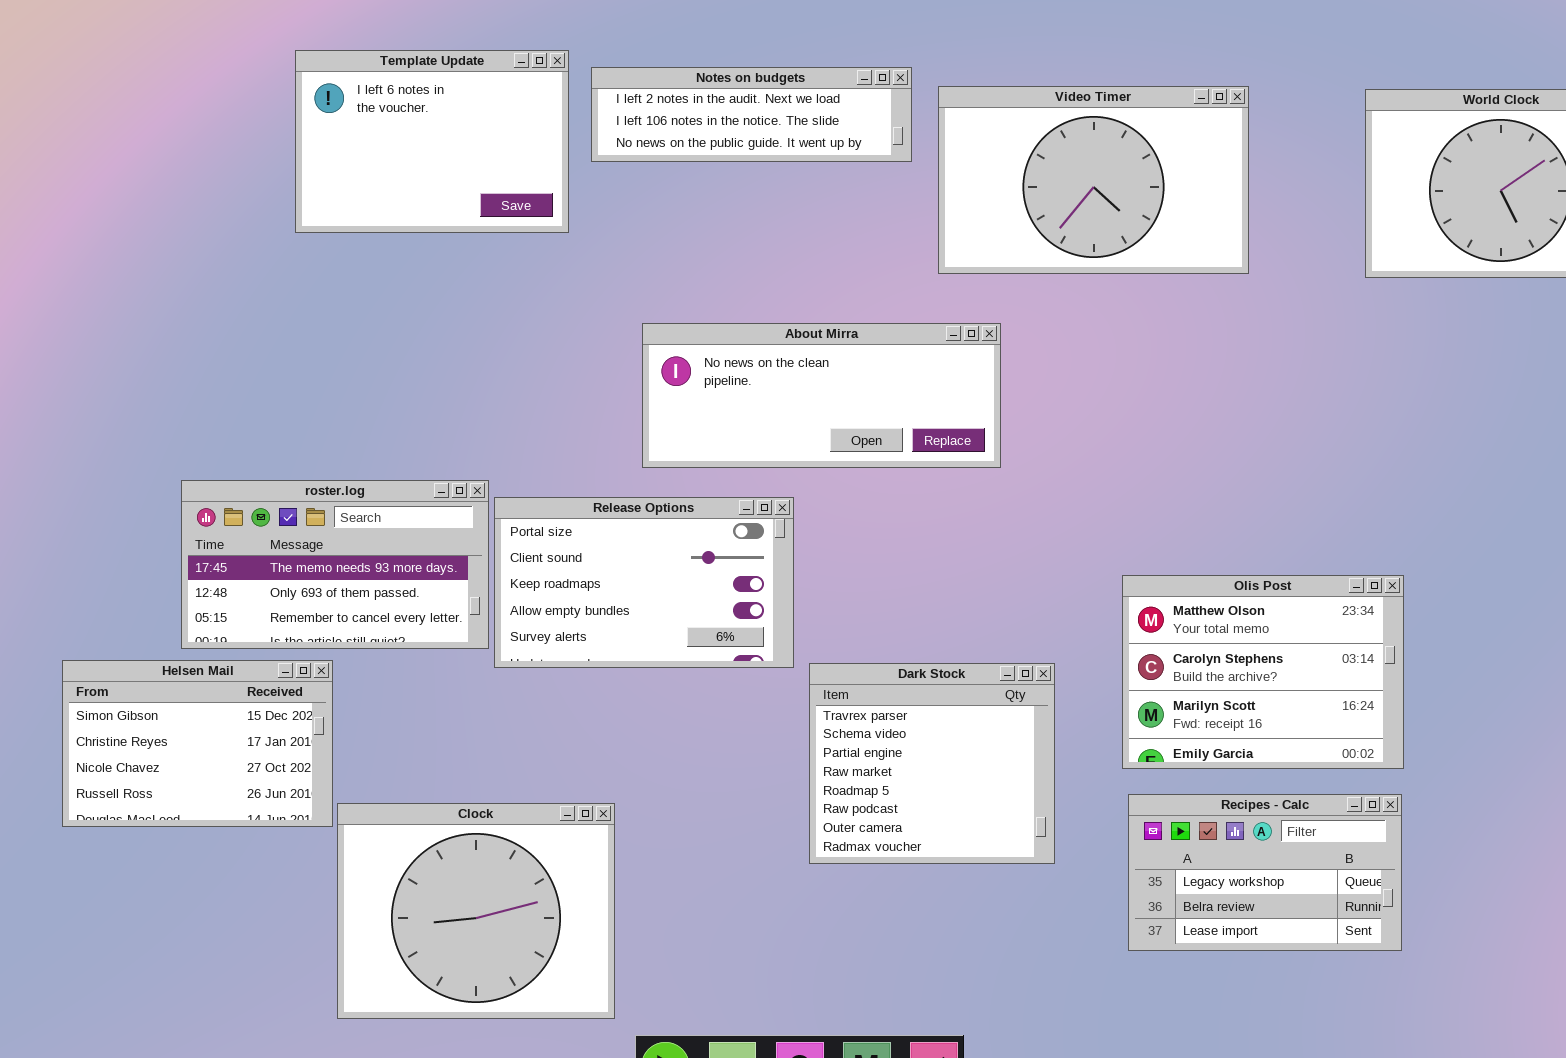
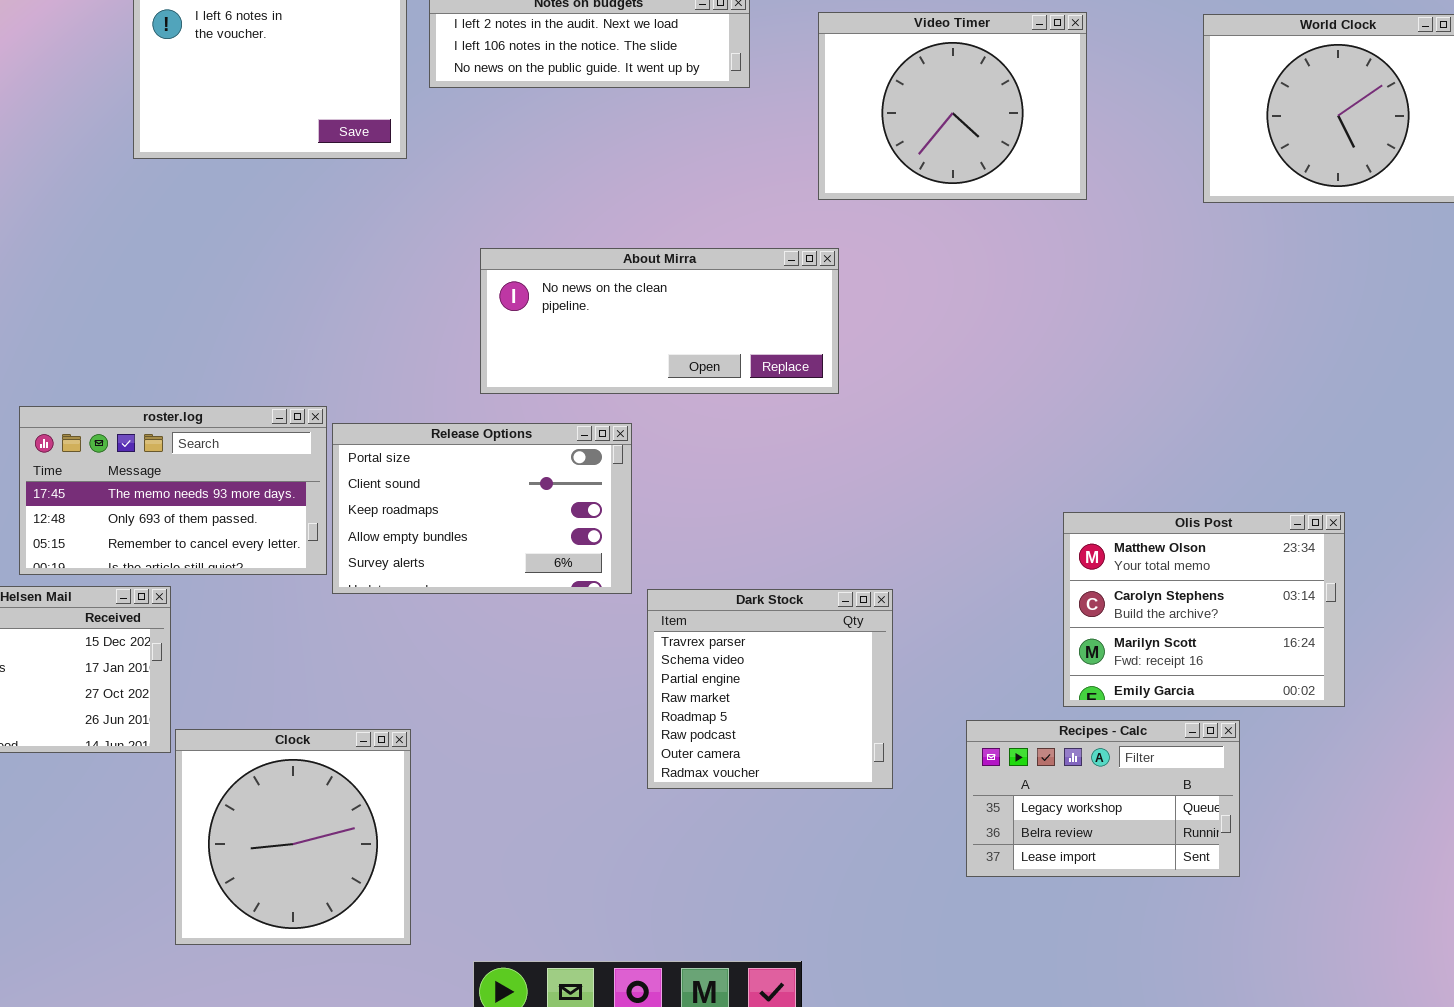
Video Timer: [938,86,1249,274] -> [818,12,1087,200], resized
Olis Post: [1122,575,1404,769] -> [1063,512,1345,707], moved
Clock: [337,803,615,1019] -> [175,729,411,945], resized

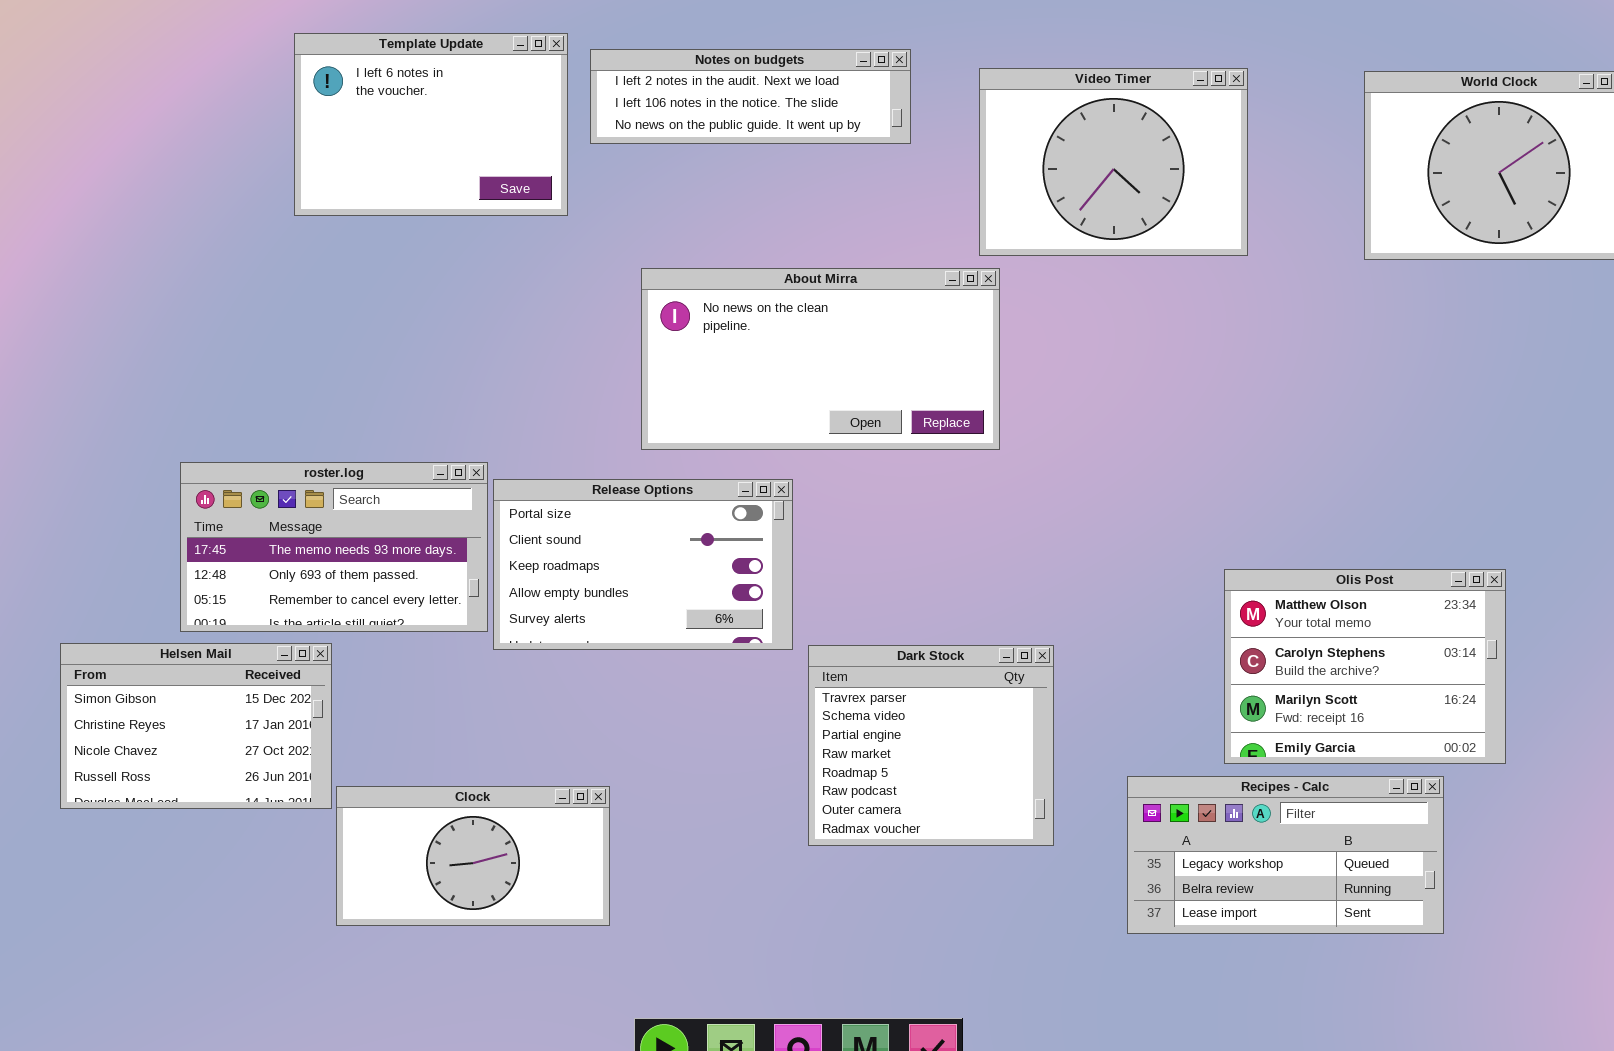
About Mirra: [480,248,839,394] -> [641,268,1000,450], resized
Recipes - Calc: [966,720,1240,877] -> [1127,776,1444,934], resized
Clock: [175,729,411,945] -> [336,786,610,926], resized

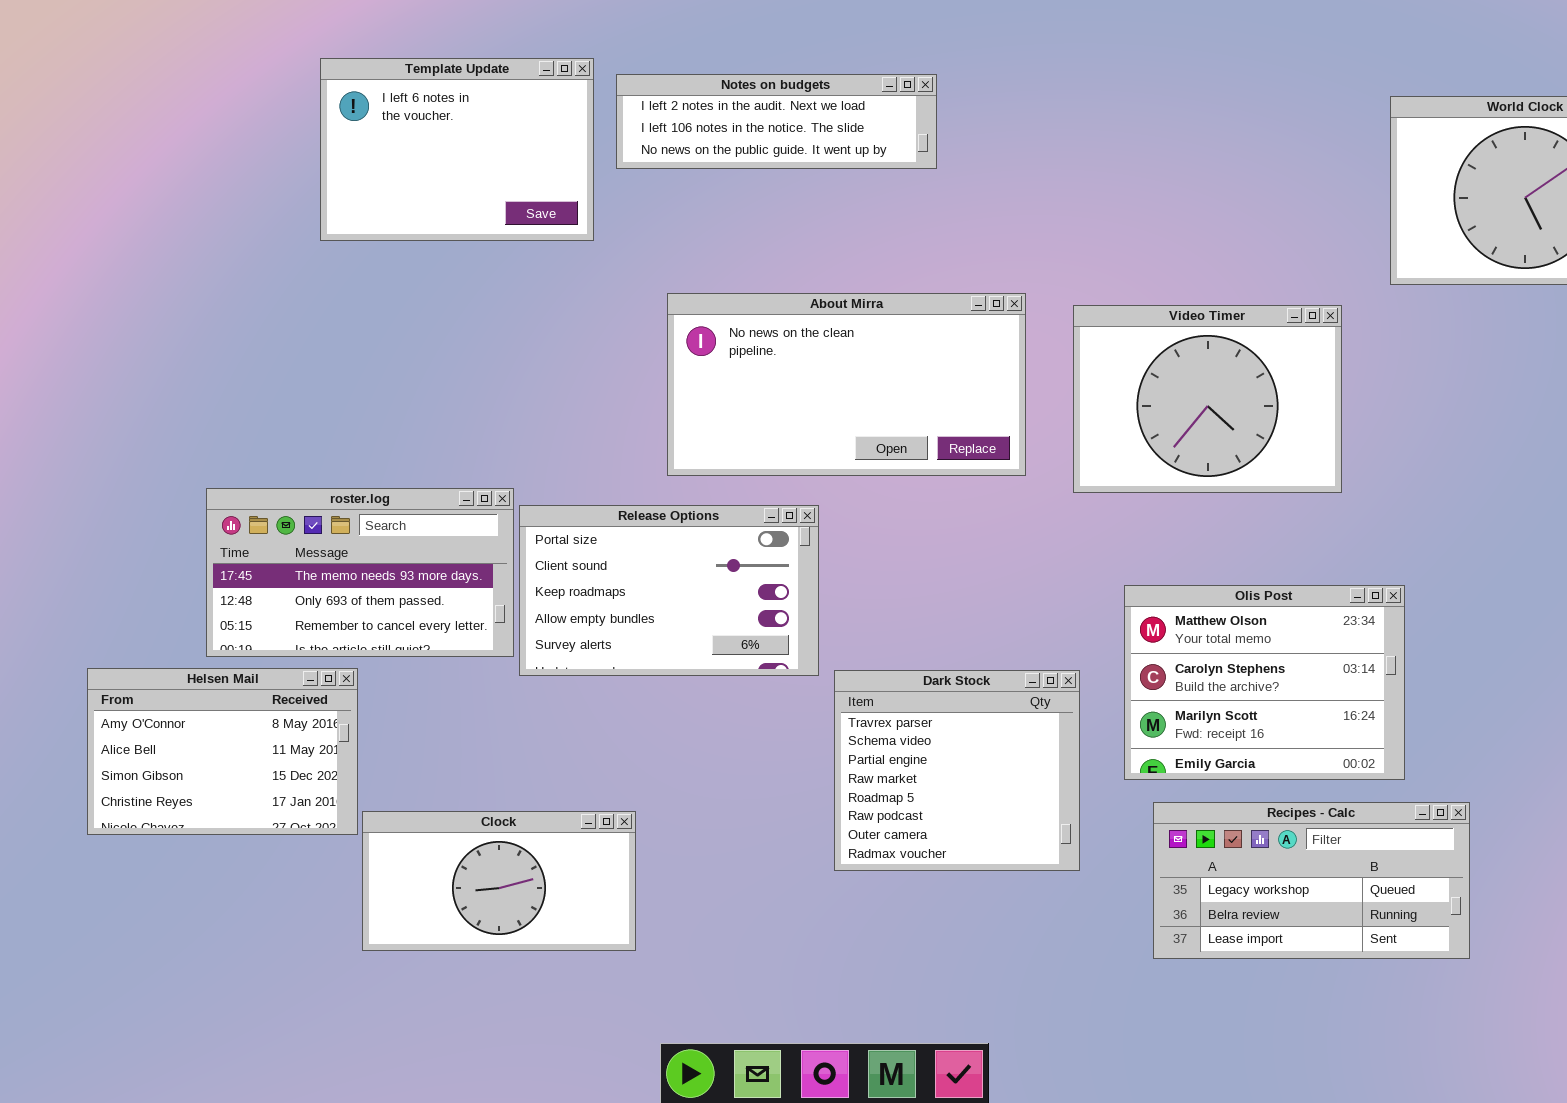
Video Timer: [979,68,1248,256] -> [1073,305,1342,493], moved
Olis Post: [1224,569,1506,764] -> [1124,585,1405,780], moved
Helsen Mail: [60,643,332,809] -> [87,668,358,835], scrolled up 2 rows

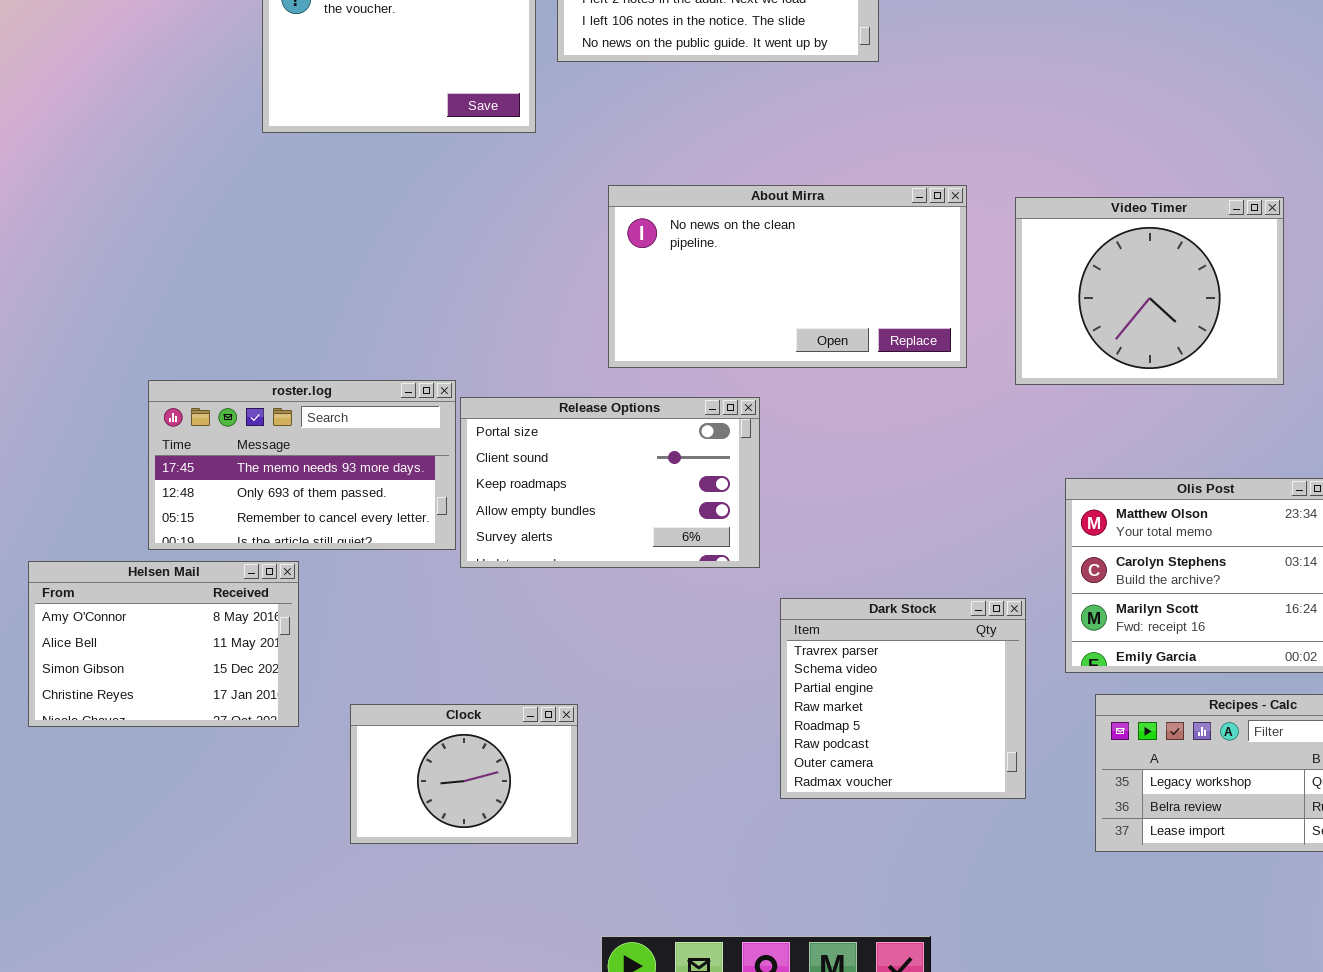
Dark Stock: [834,670,1080,871] -> [780,598,1026,799], moved
Clock: [362,811,636,951] -> [350,704,578,844], resized

